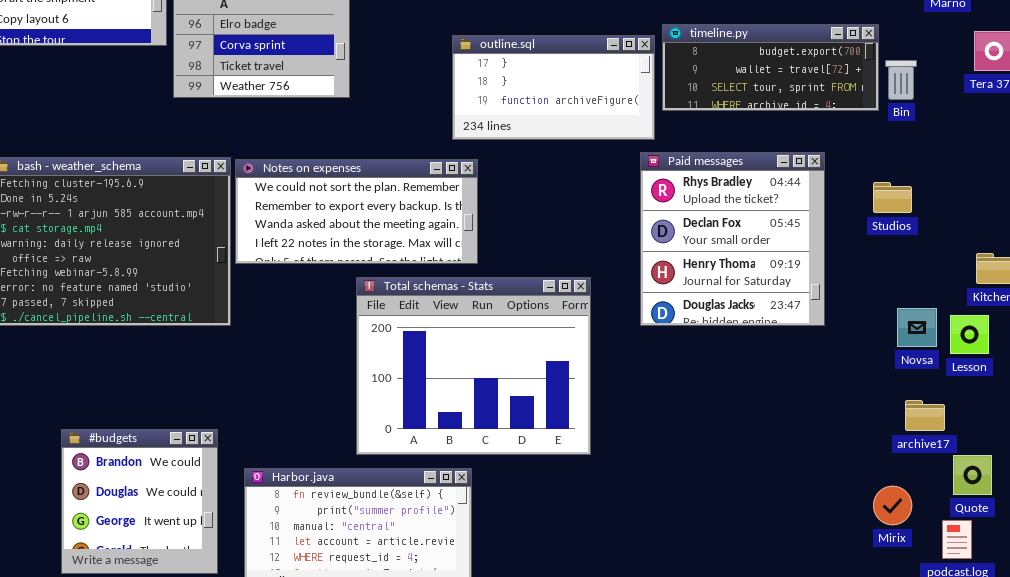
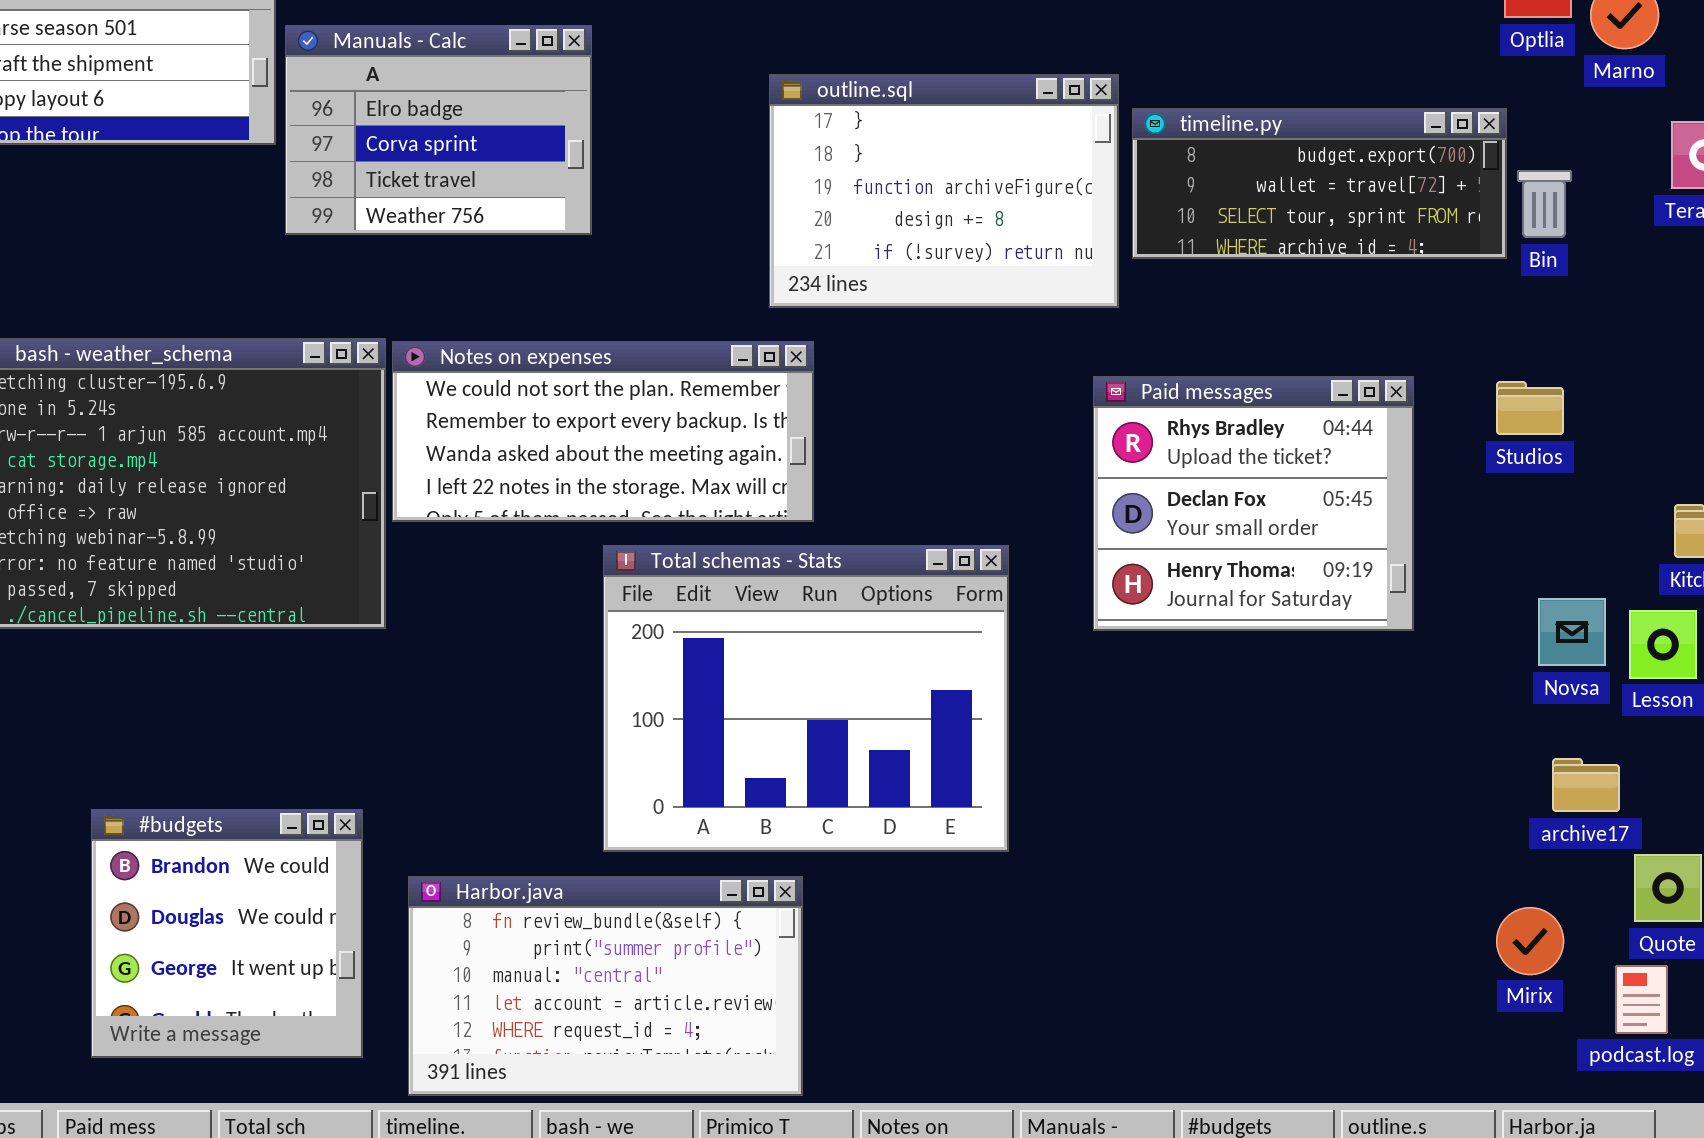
outline.sql: [452,35,655,140] -> [769,74,1119,308], resized
Paid messages: [640,152,825,326] -> [1093,376,1414,631], resized

